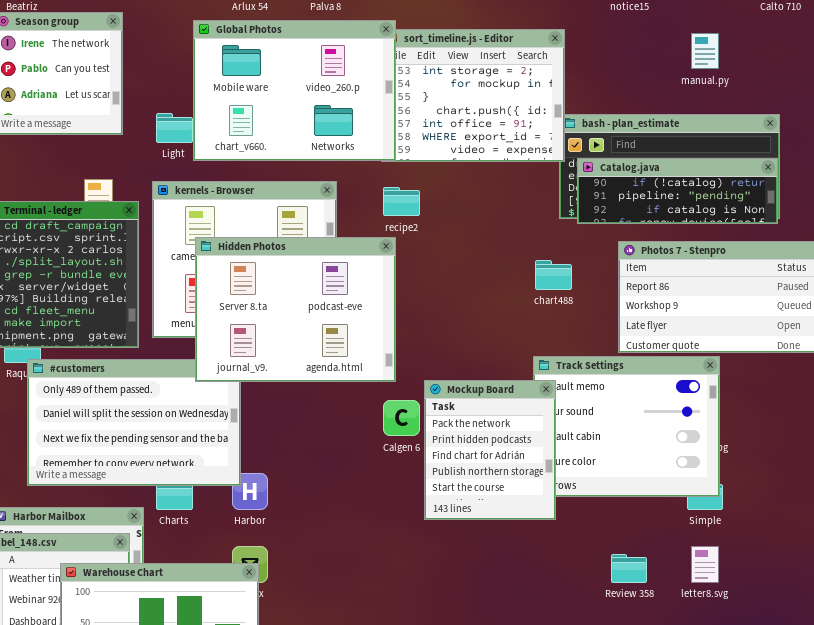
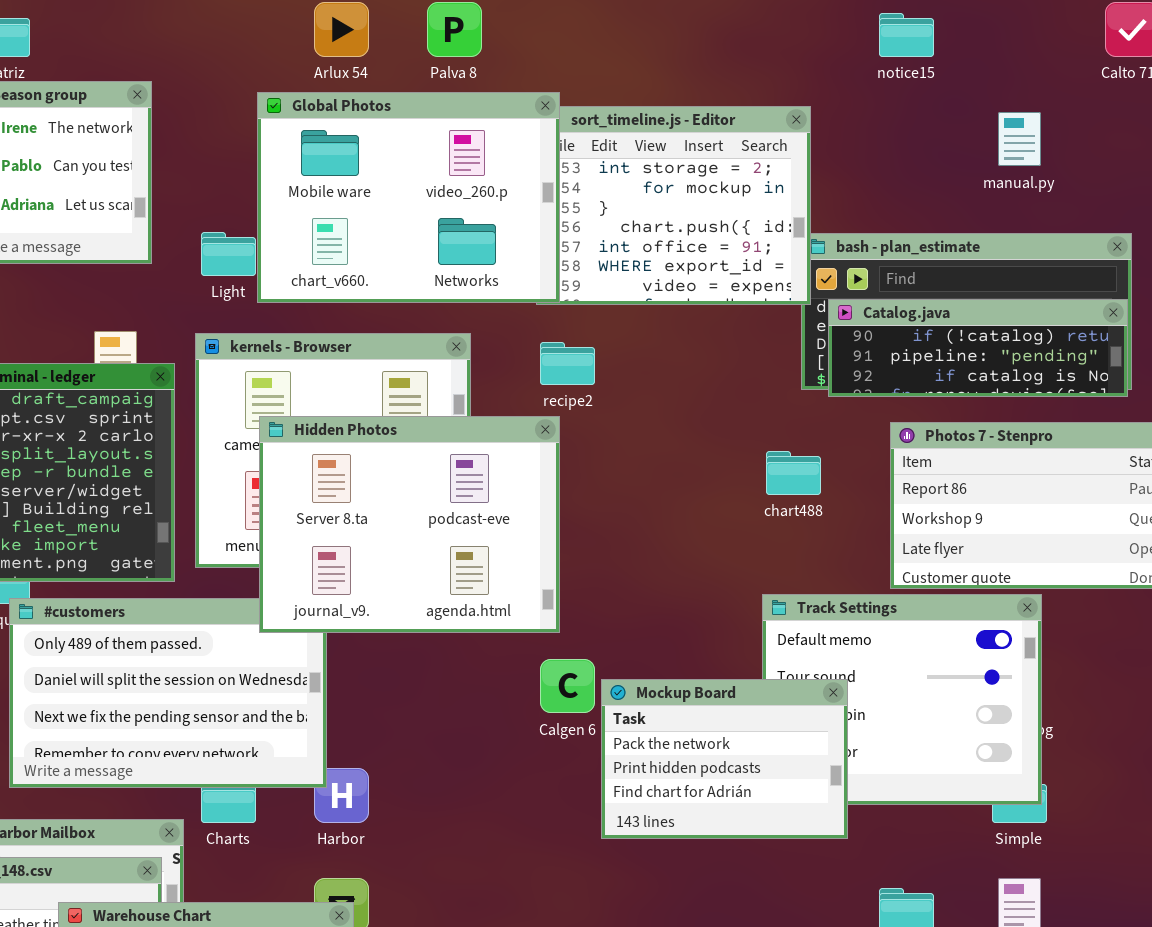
Mockup Board: [424,380,556,520] -> [601,679,848,839], resized

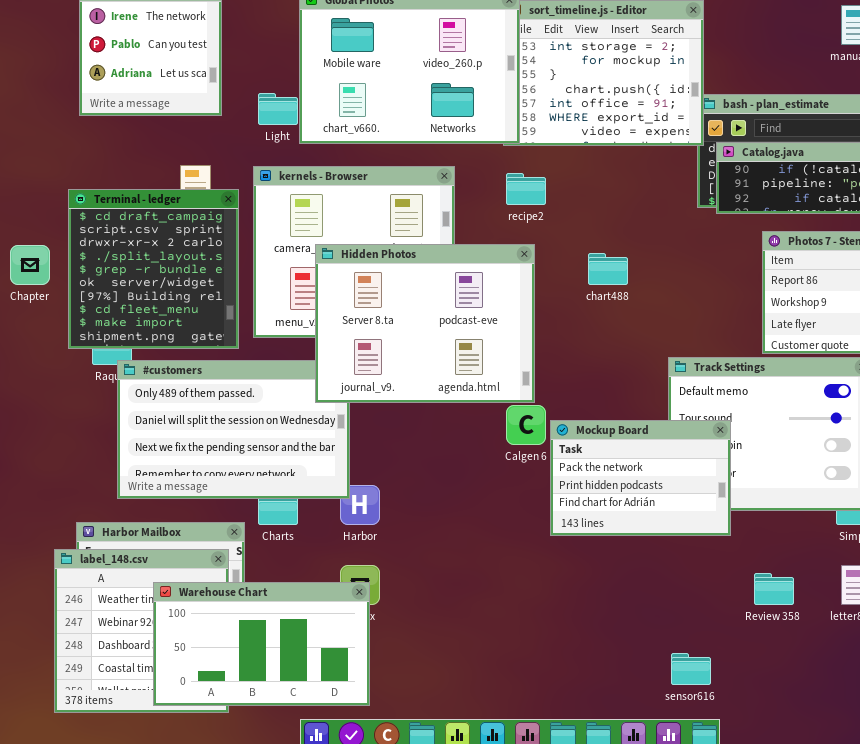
Hidden Photos: [259,416,560,633] -> [315,244,535,403], moved
chart488: [766,451,821,495] -> [588,253,628,285], moved

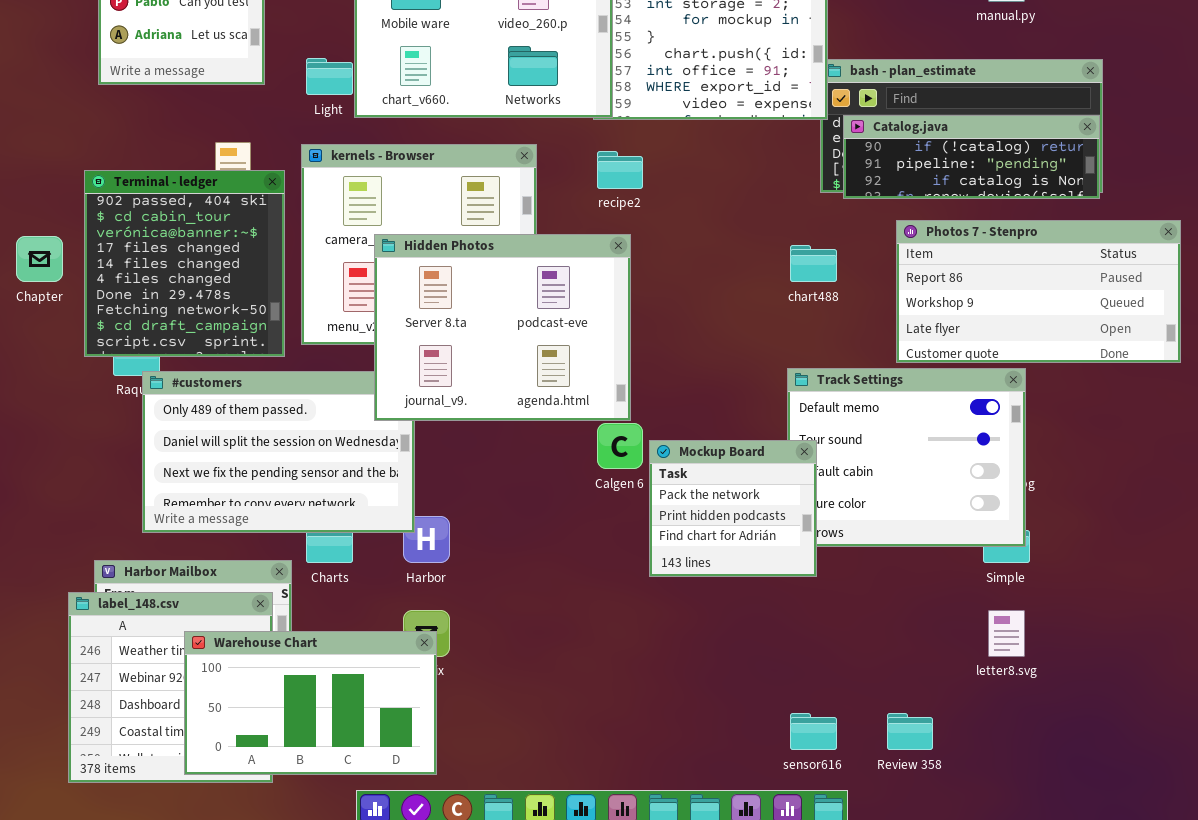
Terminal - ledger: [68,189,239,349] -> [84,170,285,357], scrolled up 8 rows
chart488: [588,253,628,285] -> [790,245,837,282], moved
Mockup Board: [550,420,731,536] -> [649,440,817,577], resized
Review 358: [754,573,794,605] -> [887,713,933,750], moved

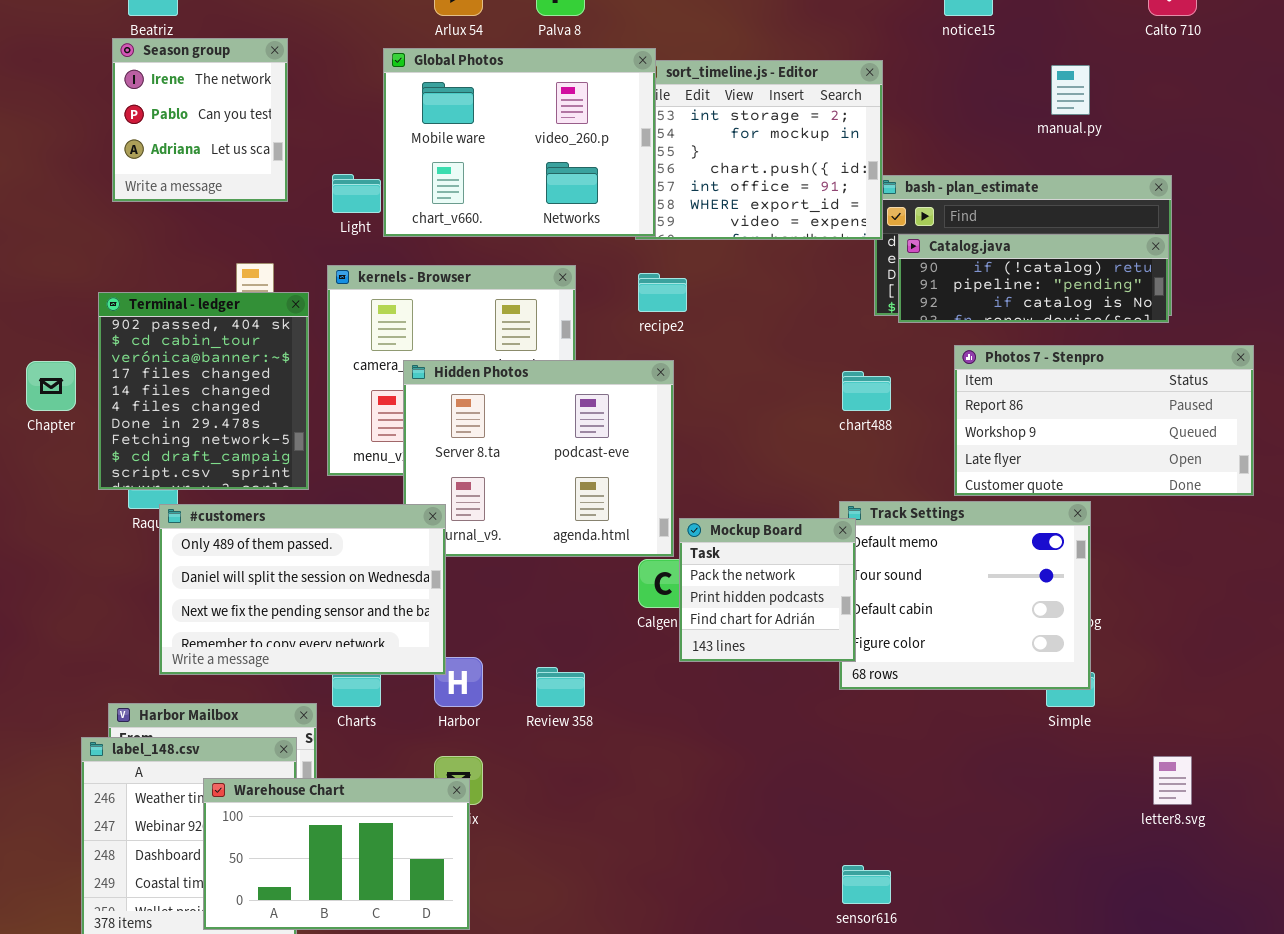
#customers: [142,371,415,533] -> [159,504,446,675], raised
Mockup Board: [649,440,817,577] -> [679,518,856,662], moved
letter8.svg: [988,610,1025,657] -> [1153,756,1192,805], moved
Review 358: [887,713,933,750] -> [536,667,585,707], moved

